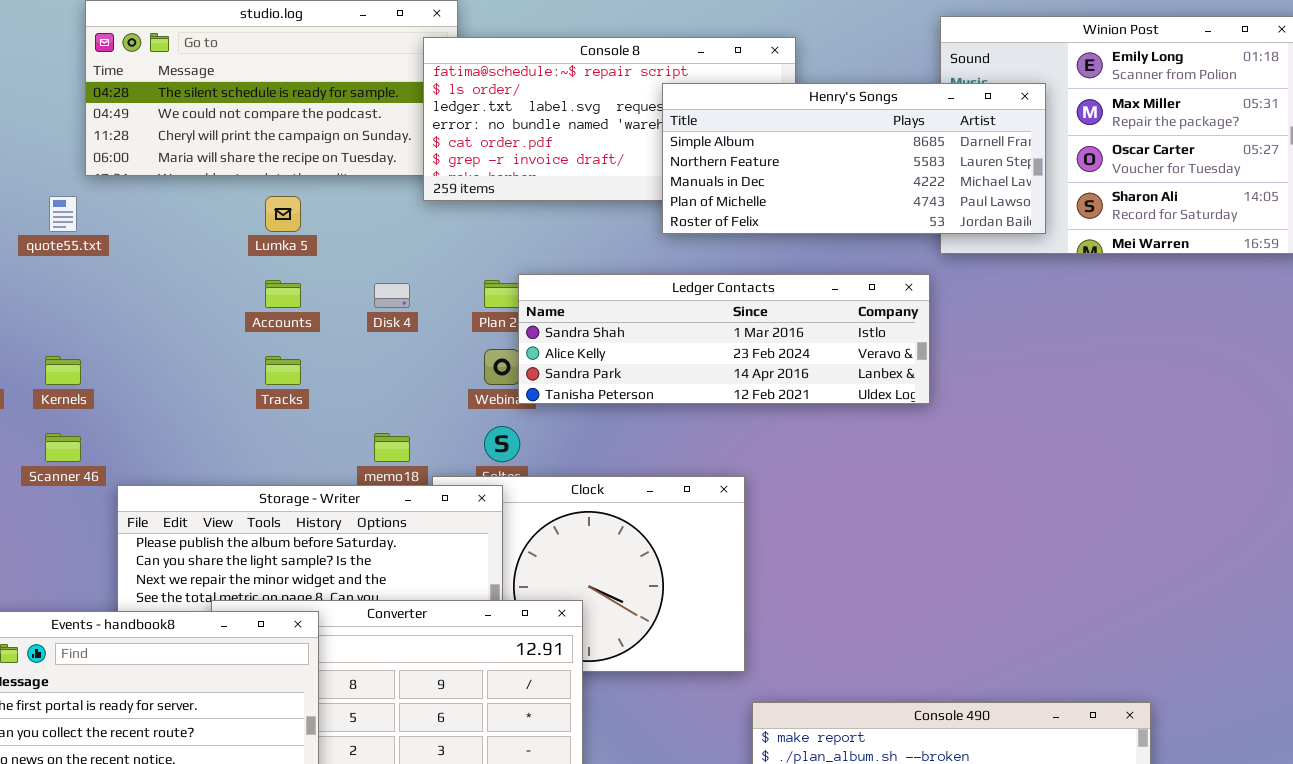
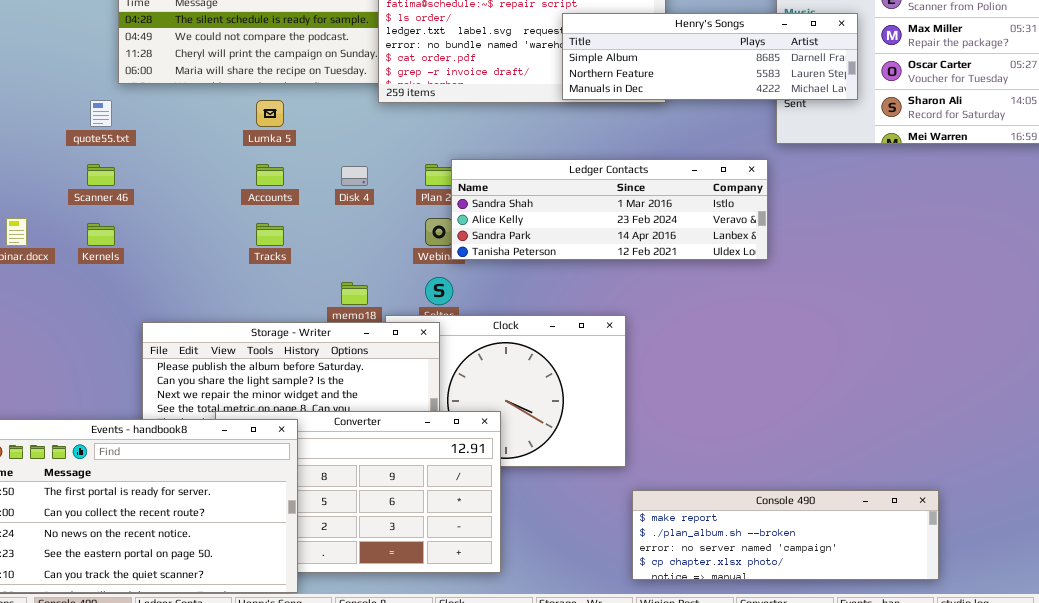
Henry's Songs: [662,83,1046,234] -> [562,13,858,100], resized
Scanner 46: [45,433,81,462] -> [87,164,115,186], moved

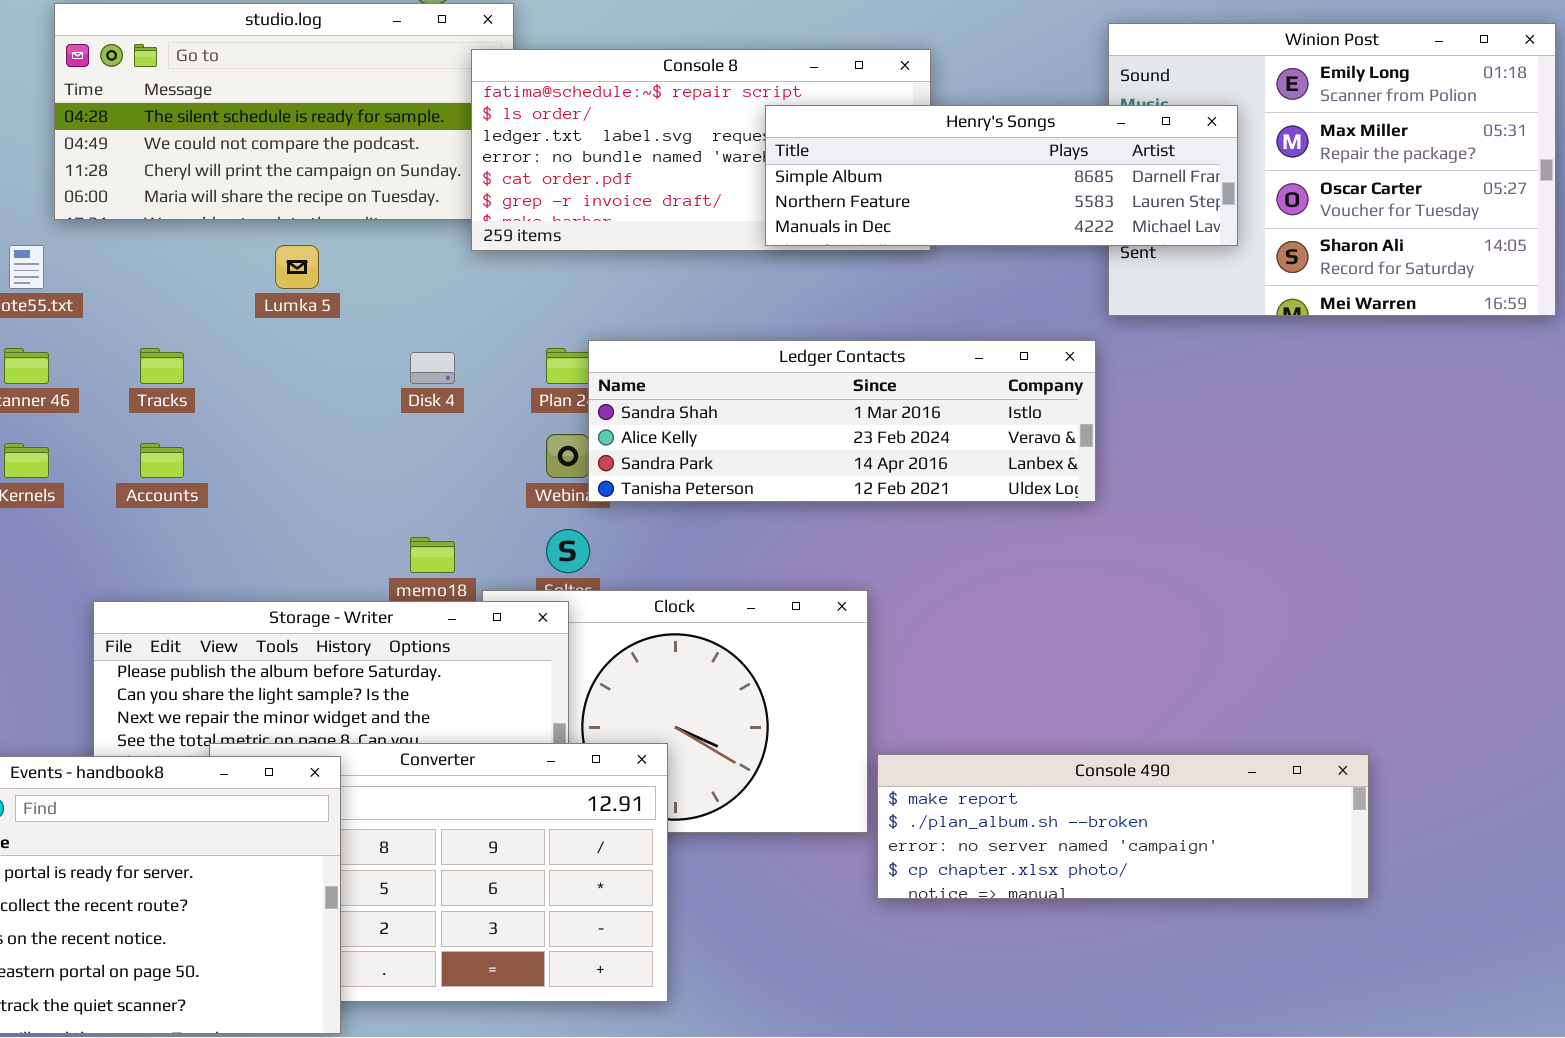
Accounts: [256,164,284,186] -> [140,443,184,478], moved
Tracks: [256,223,284,246] -> [140,348,184,384], moved
Console 490: [632,490,939,580] -> [877,754,1369,899], moved

